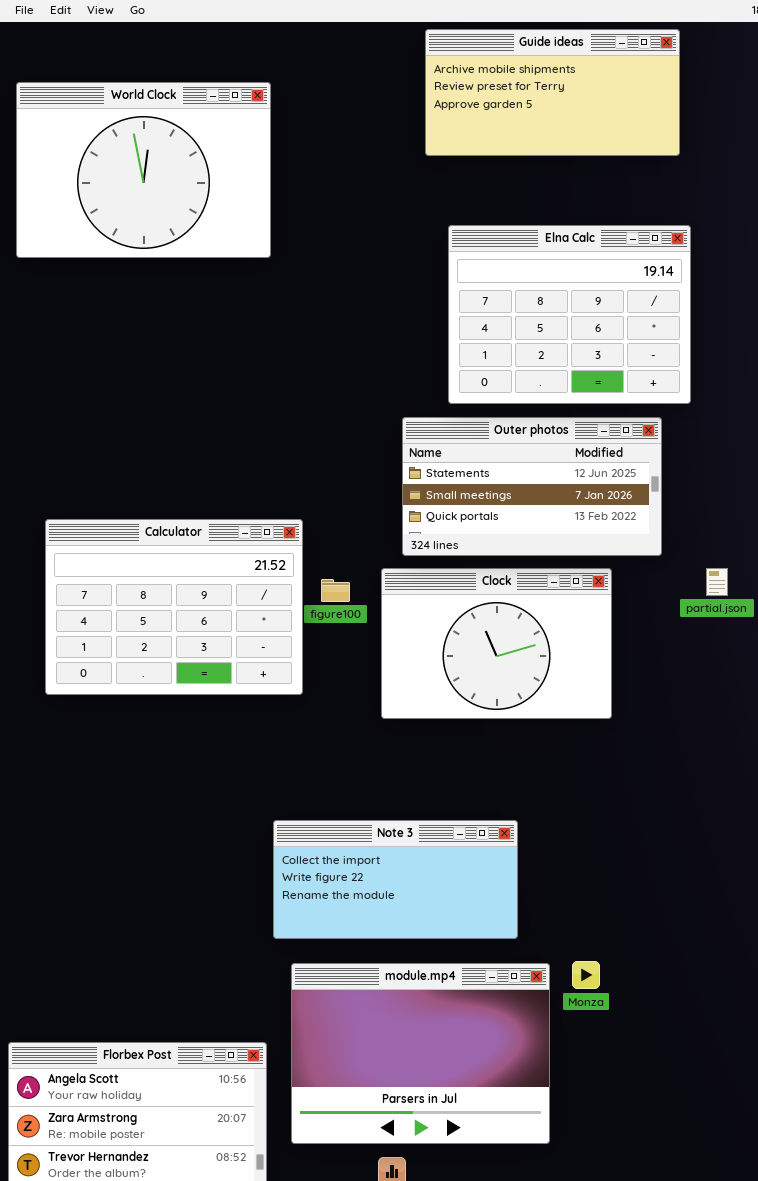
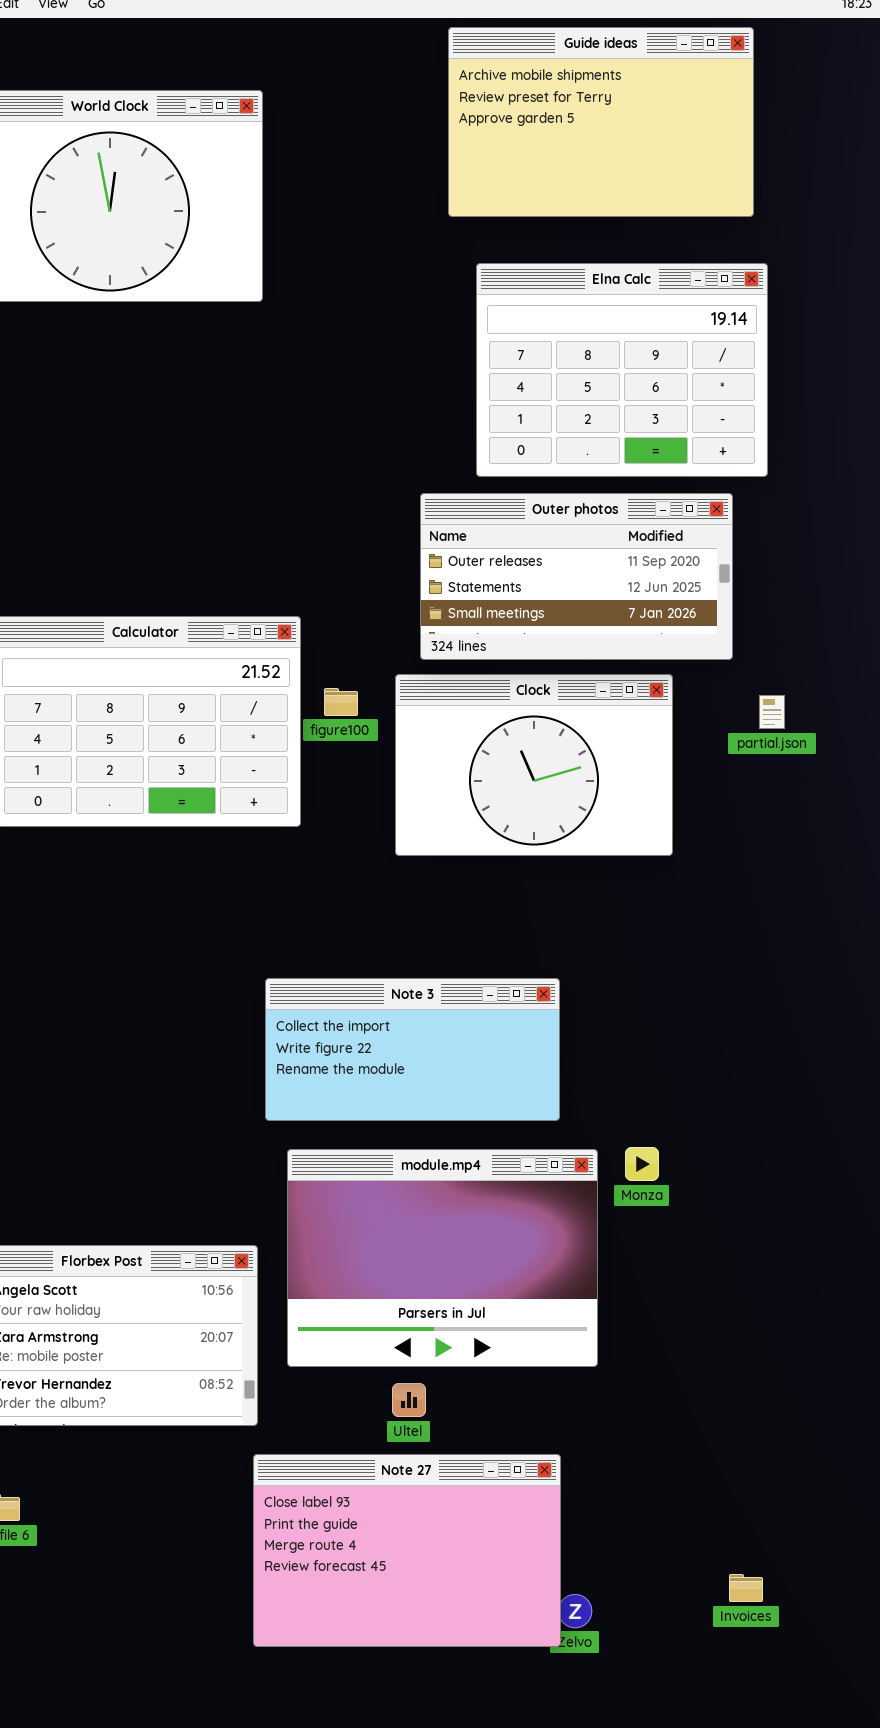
Guide ideas: [425,29,680,156] -> [448,27,754,217], resized
Outer photos: [402,417,662,556] -> [420,493,733,660], scrolled up 1 row
partial.json: [706,568,728,596] -> [759,695,785,729], moved

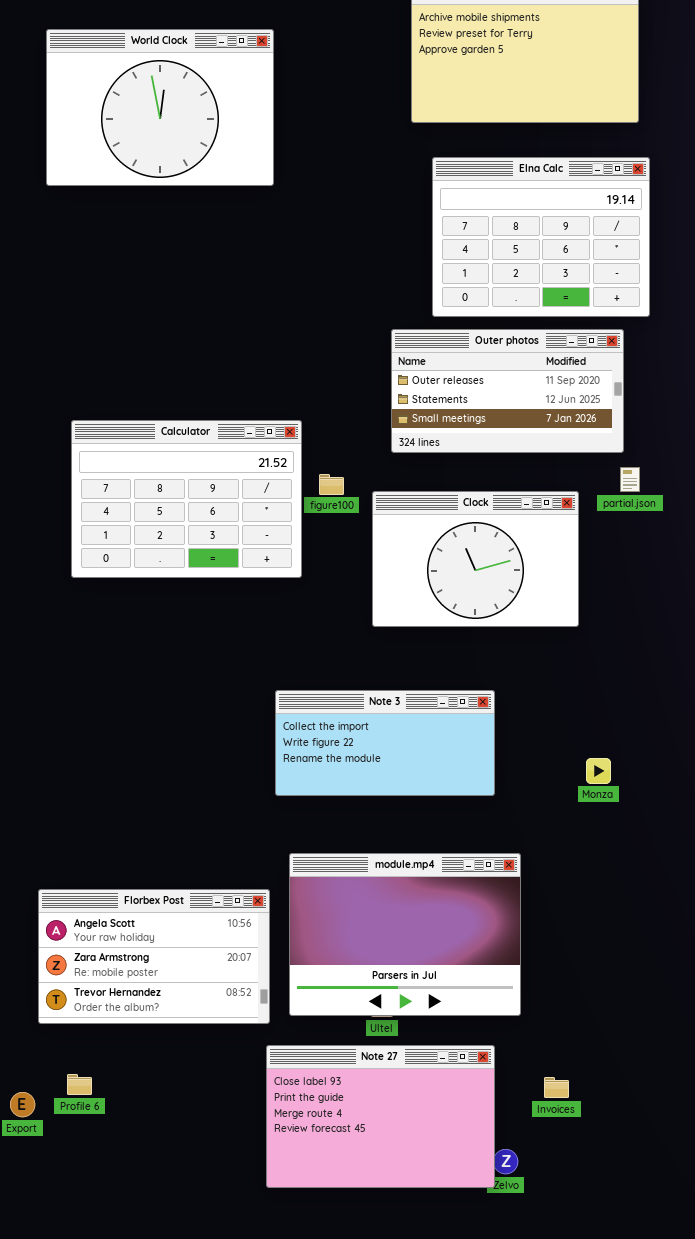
Clock: [395,674,673,856] -> [372,491,579,627], moved
partial.json: [759,695,785,729] -> [620,467,640,492], moved
Monza: [625,1147,659,1181] -> [586,758,611,784], moved
module.mp4: [287,1149,598,1367] -> [289,853,521,1016], moved
Invoices: [729,1574,763,1602] -> [544,1077,569,1098], moved

